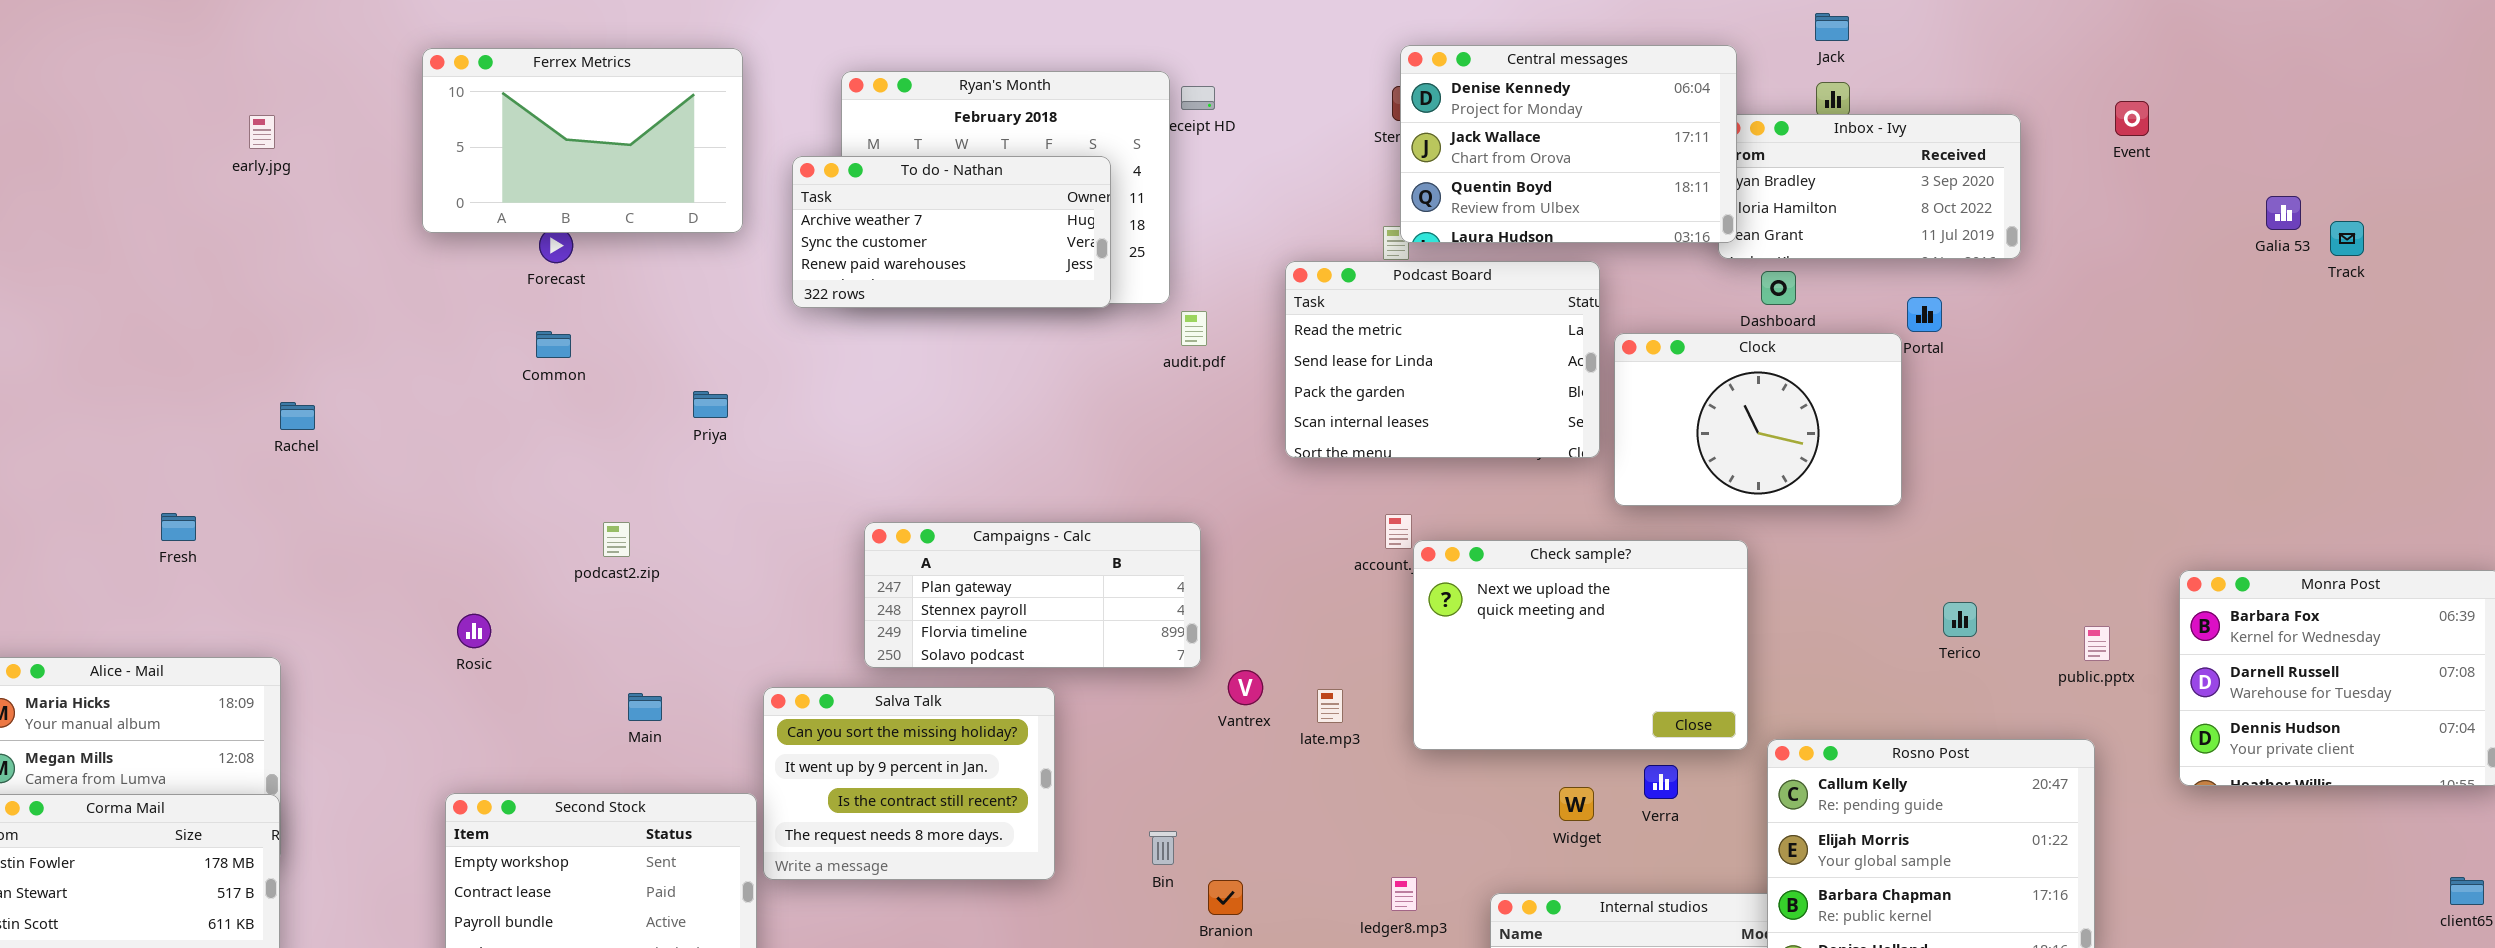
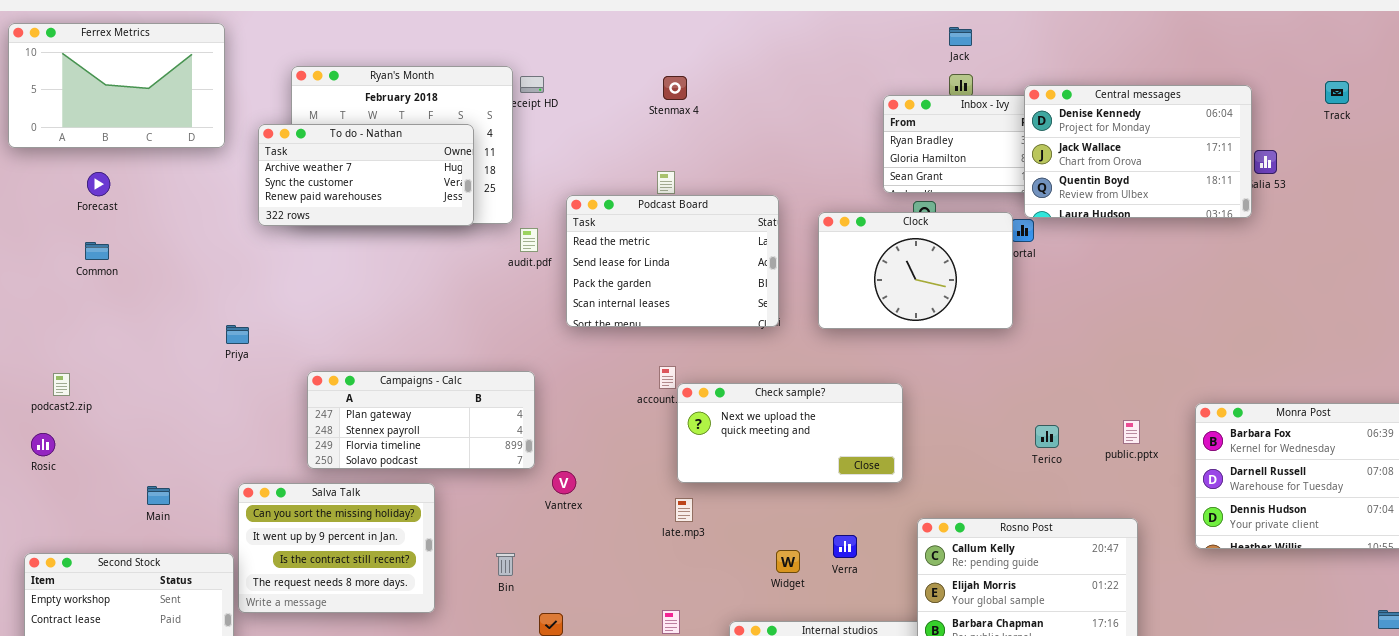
Central messages: [1400,45,1737,243] -> [1024,85,1252,218], moved
Ferrex Metrics: [422,48,743,233] -> [8,23,225,148], moved
Track: [2330,221,2364,256] -> [1325,81,1349,104], moved
Podcast Board: [1285,261,1600,458] -> [566,195,779,327], moved
Clock: [1614,333,1902,506] -> [818,212,1013,329], moved
Priya: [693,391,728,418] -> [226,325,249,344], moved
podcast2.zip: [603,522,630,557] -> [53,373,70,396], moved
Check sample?: [1413,540,1748,750] -> [677,383,903,483], resized
public.pptx: [2084,626,2110,661] -> [1123,420,1140,444], moved
late.mp3: [1317,689,1343,723] -> [675,498,693,522], moved
Bin: [1149,831,1177,865] -> [496,553,515,576], moved

